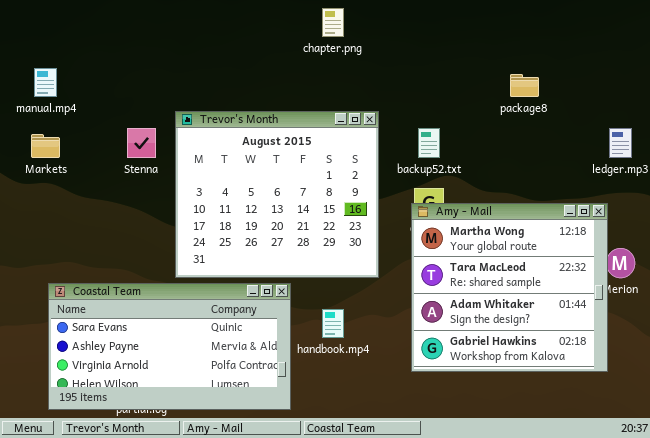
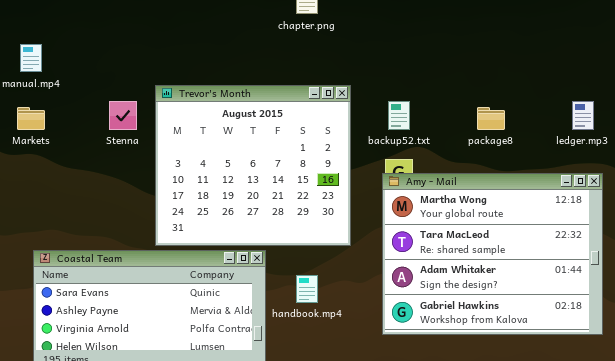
package8: [510,74,539,97] -> [477,107,505,130], moved
Amy - Mail: [411,203,608,372] -> [382,173,603,335], resized

